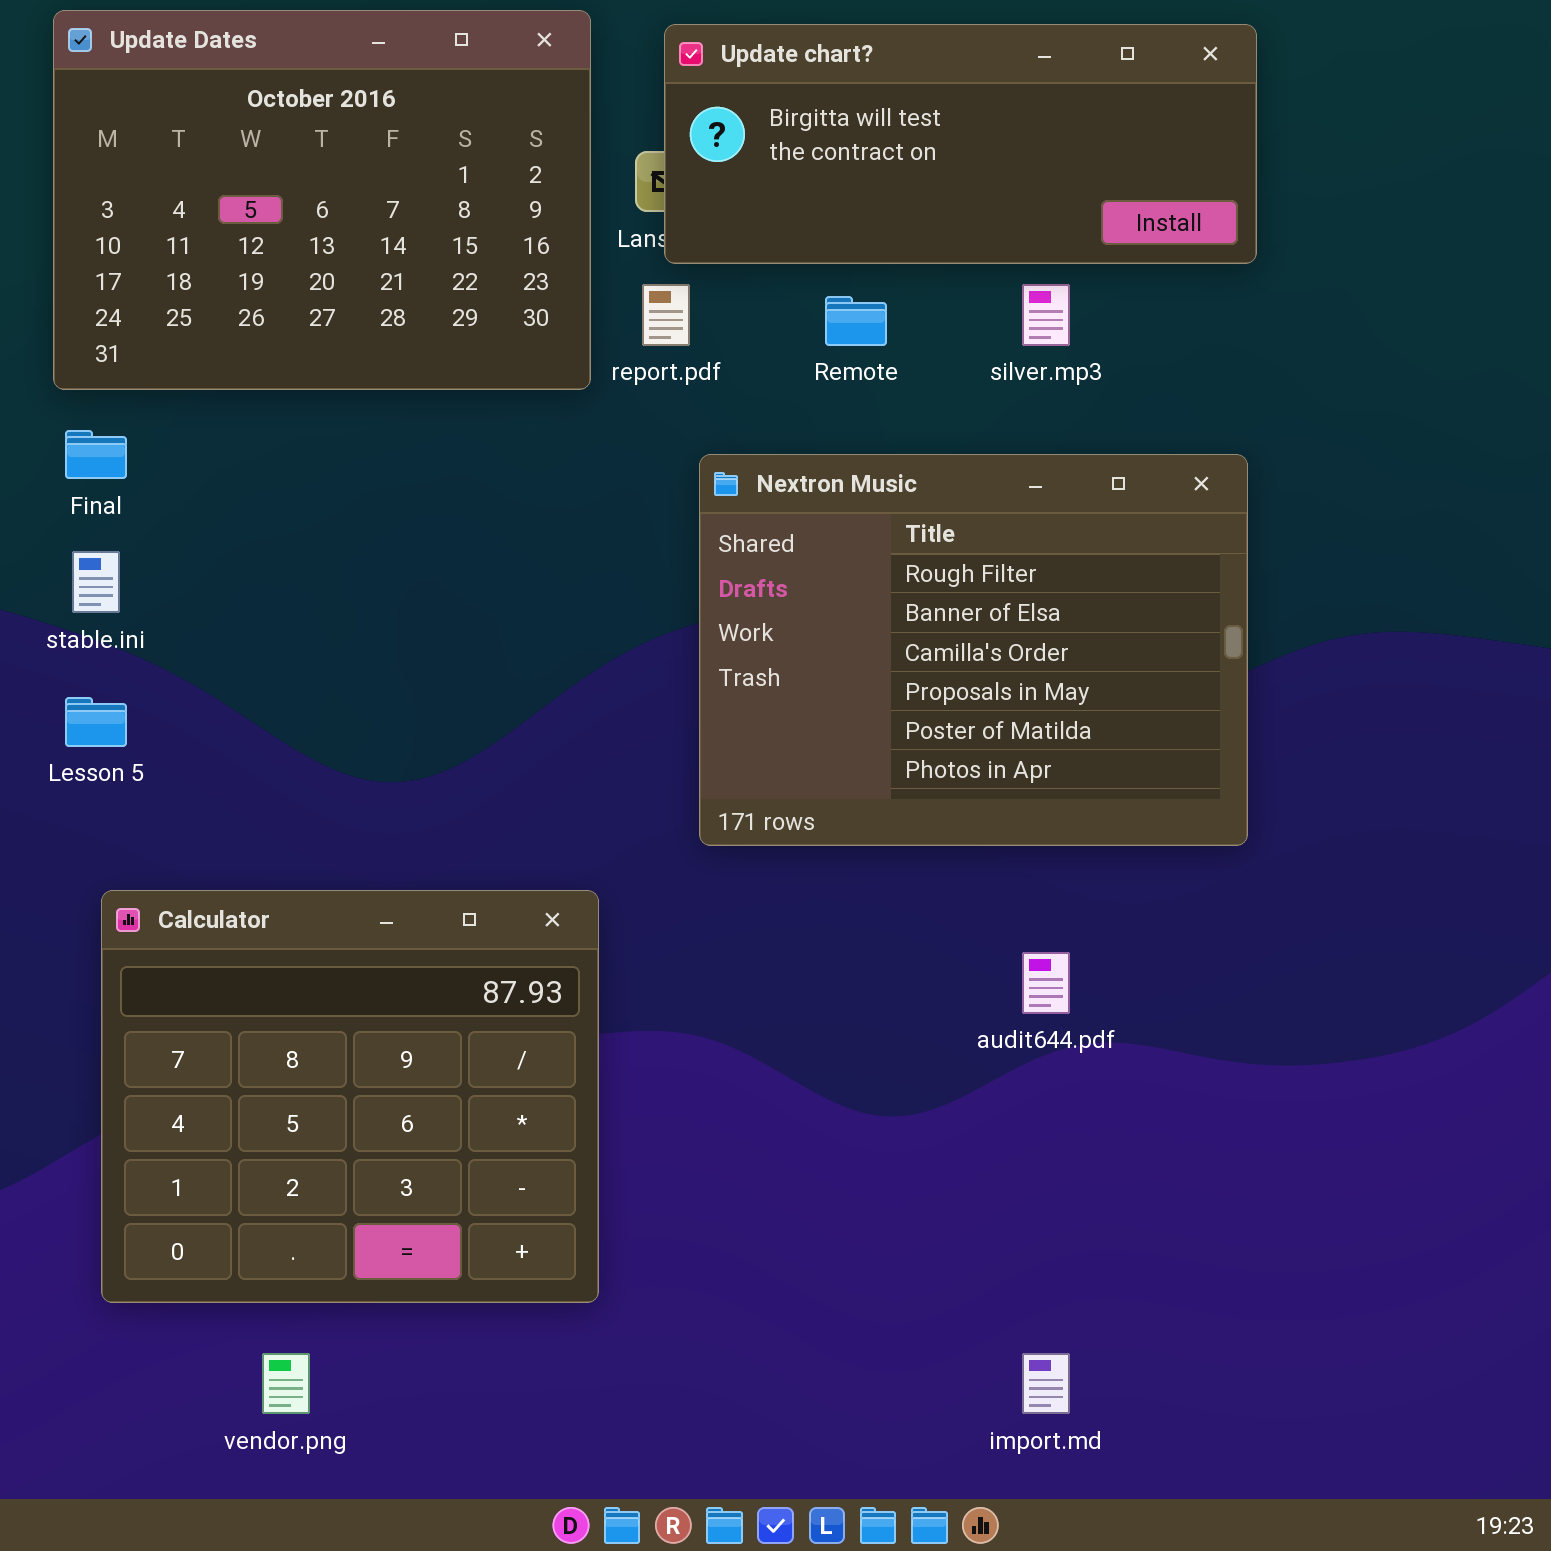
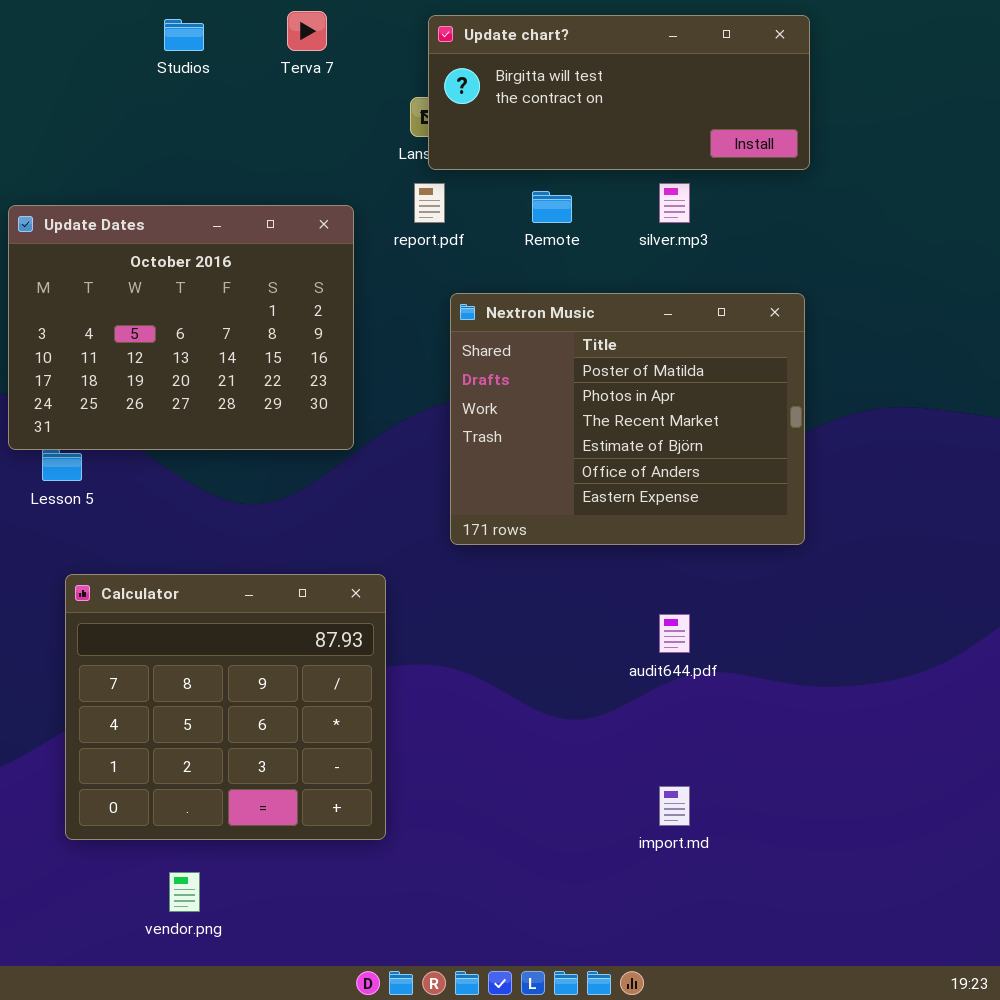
Update Dates: [53,10,591,390] -> [8,205,354,450], moved
Nextron Music: [699,454,1248,846] -> [450,293,805,545], scrolled down 4 rows
import.md: [1022,1353,1070,1414] -> [659,786,690,826], moved

